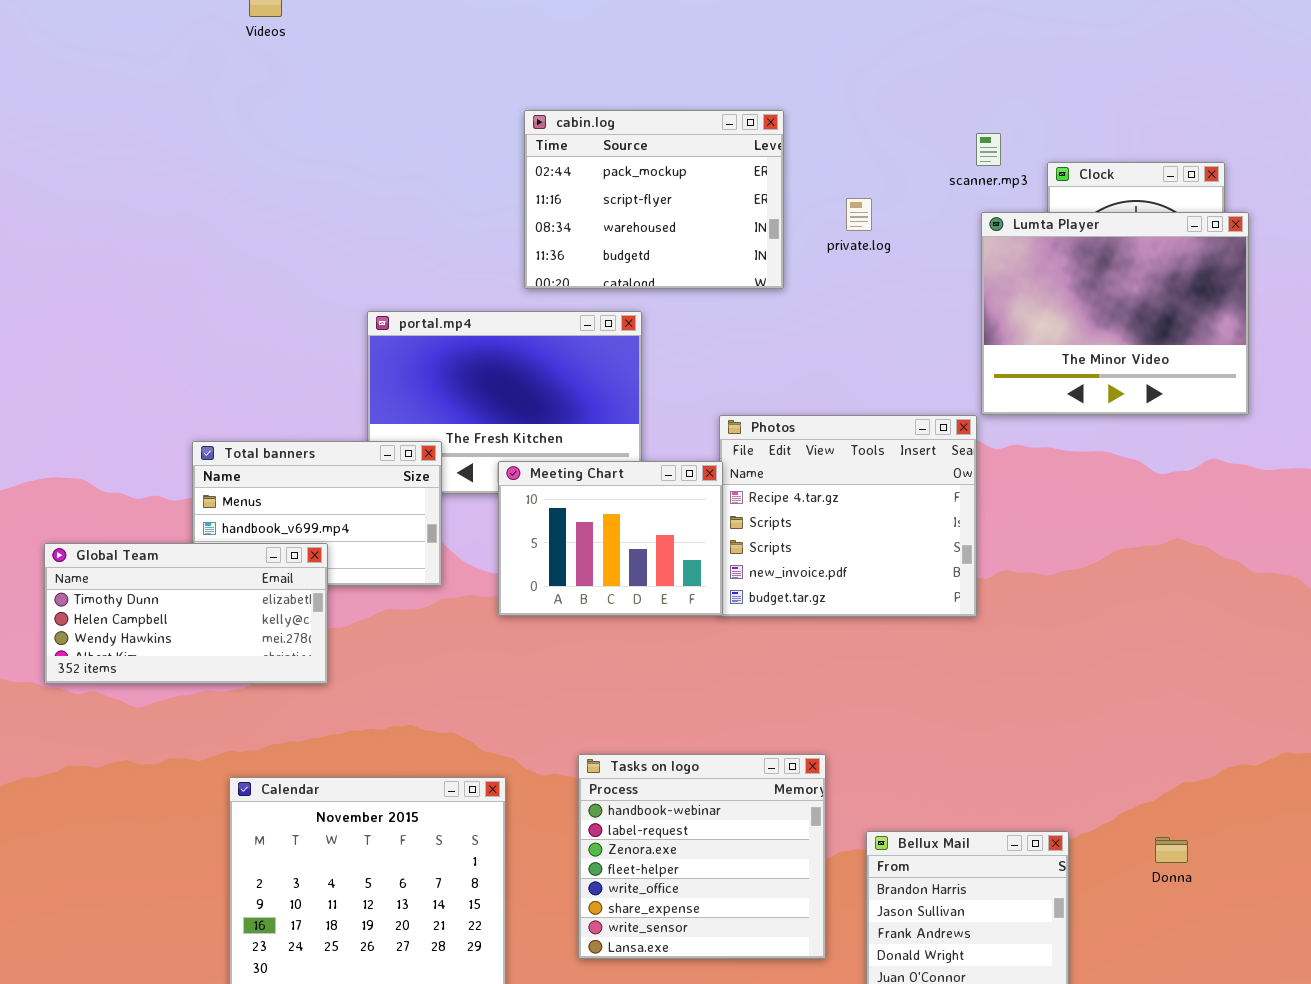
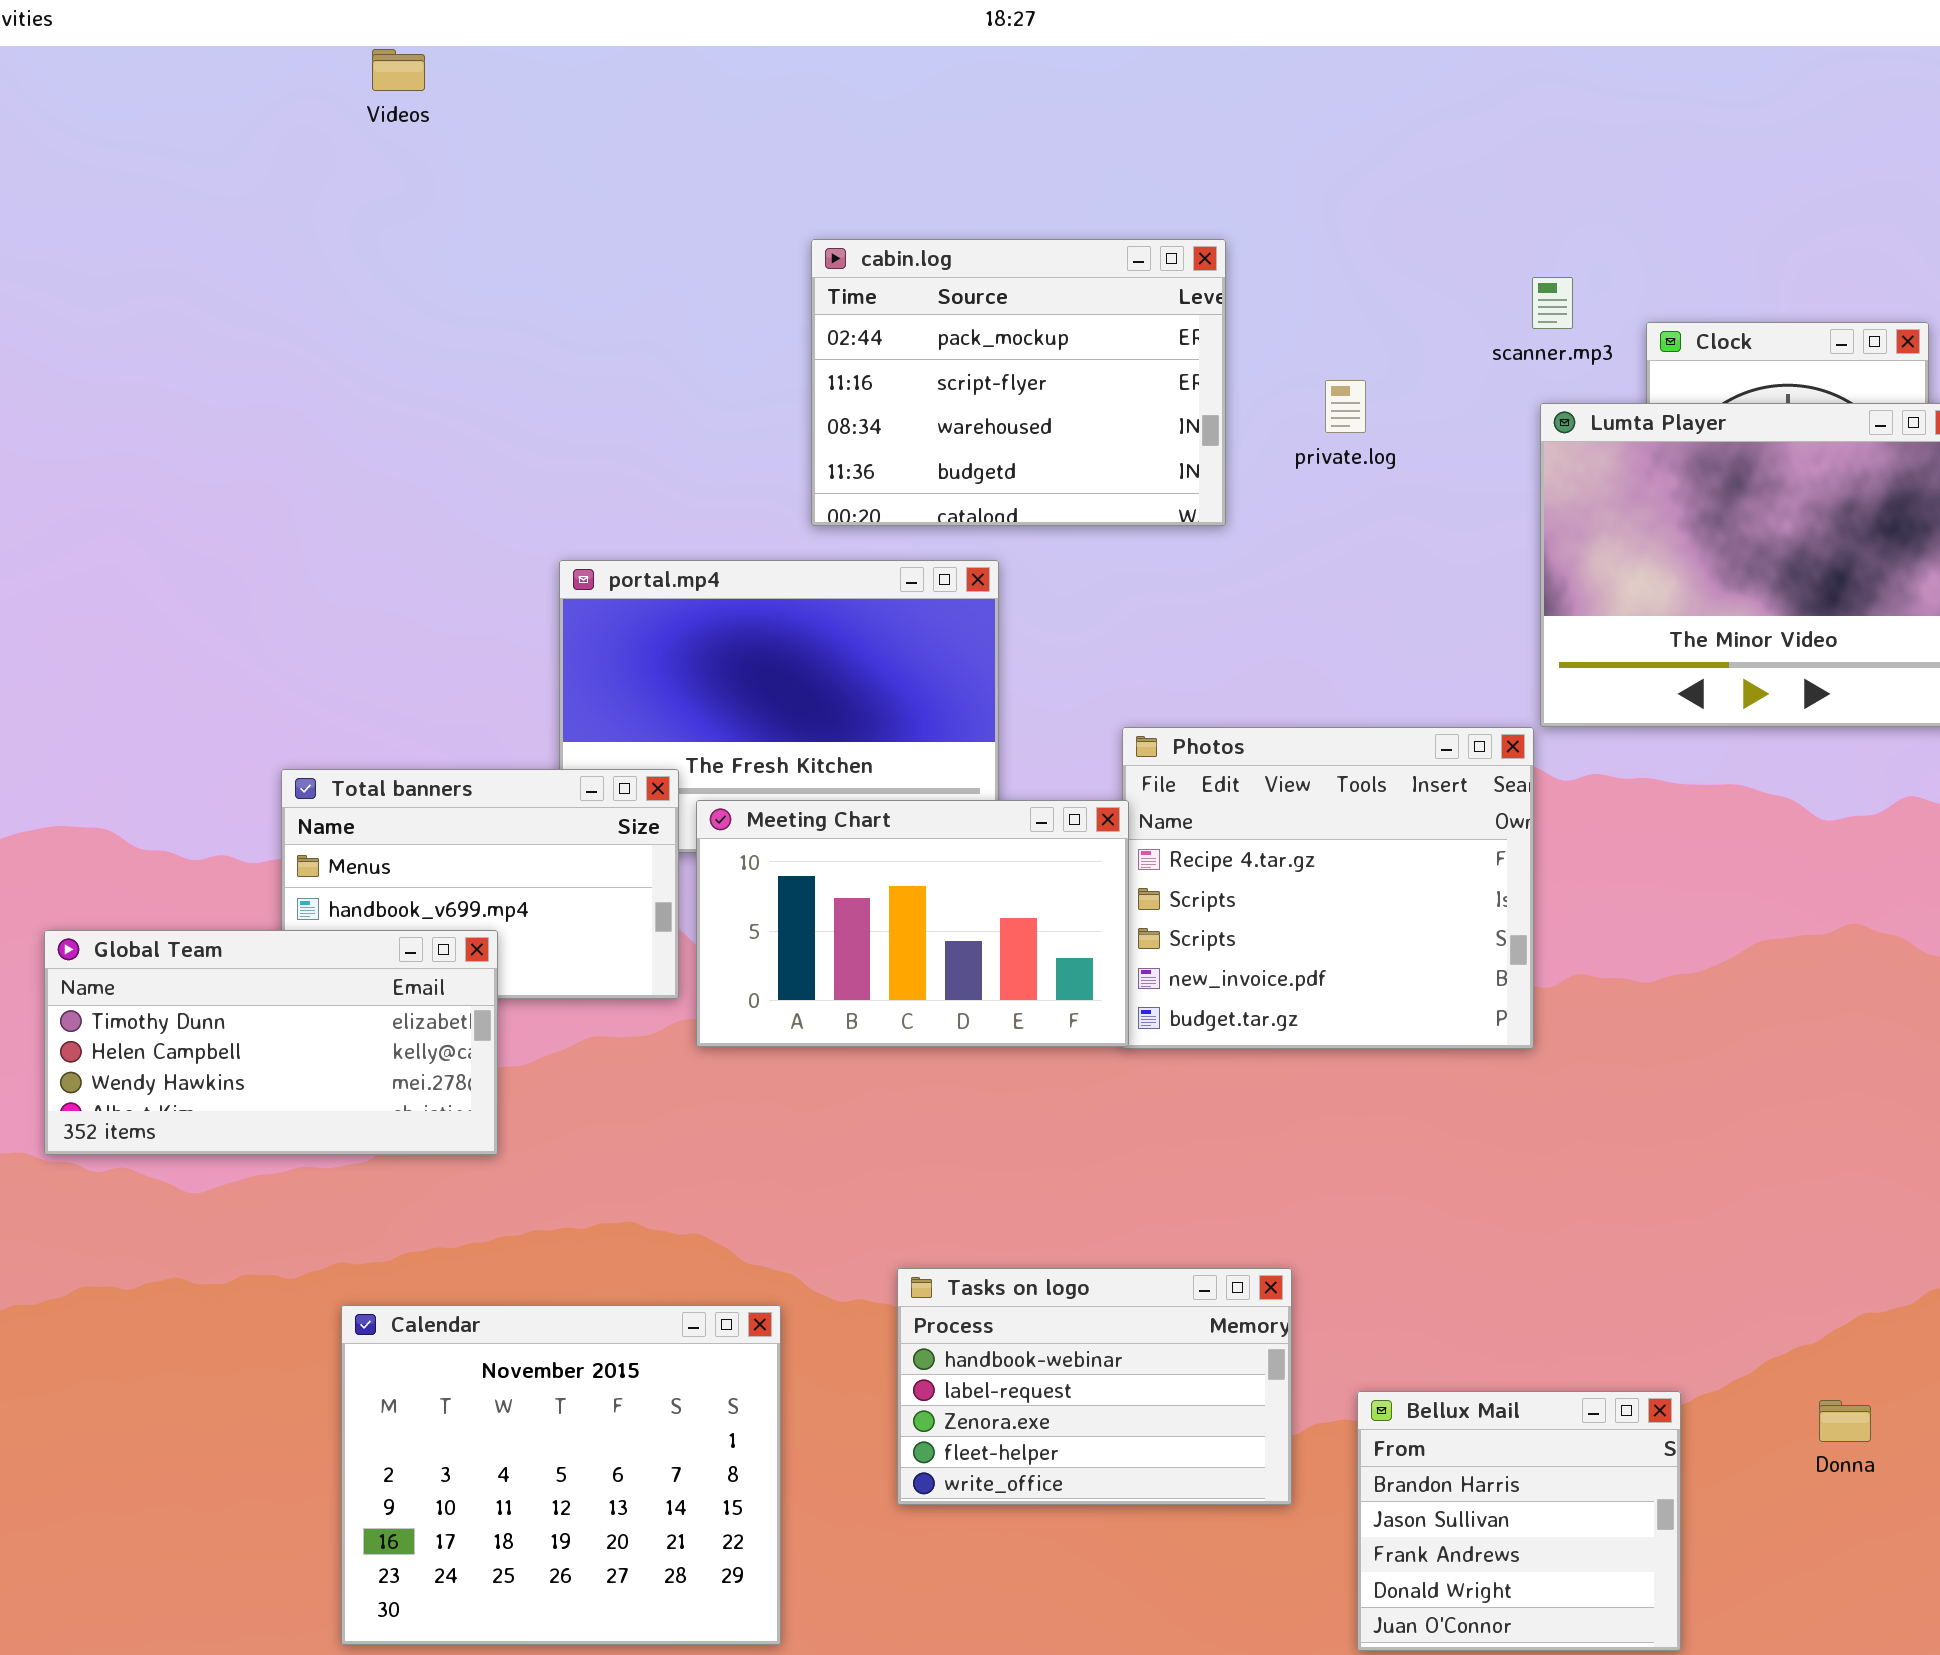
Meeting Chart: [498,461,723,616] -> [696,800,1129,1047], resized
Tasks on logo: [578,754,826,959] -> [897,1268,1292,1505], resized

